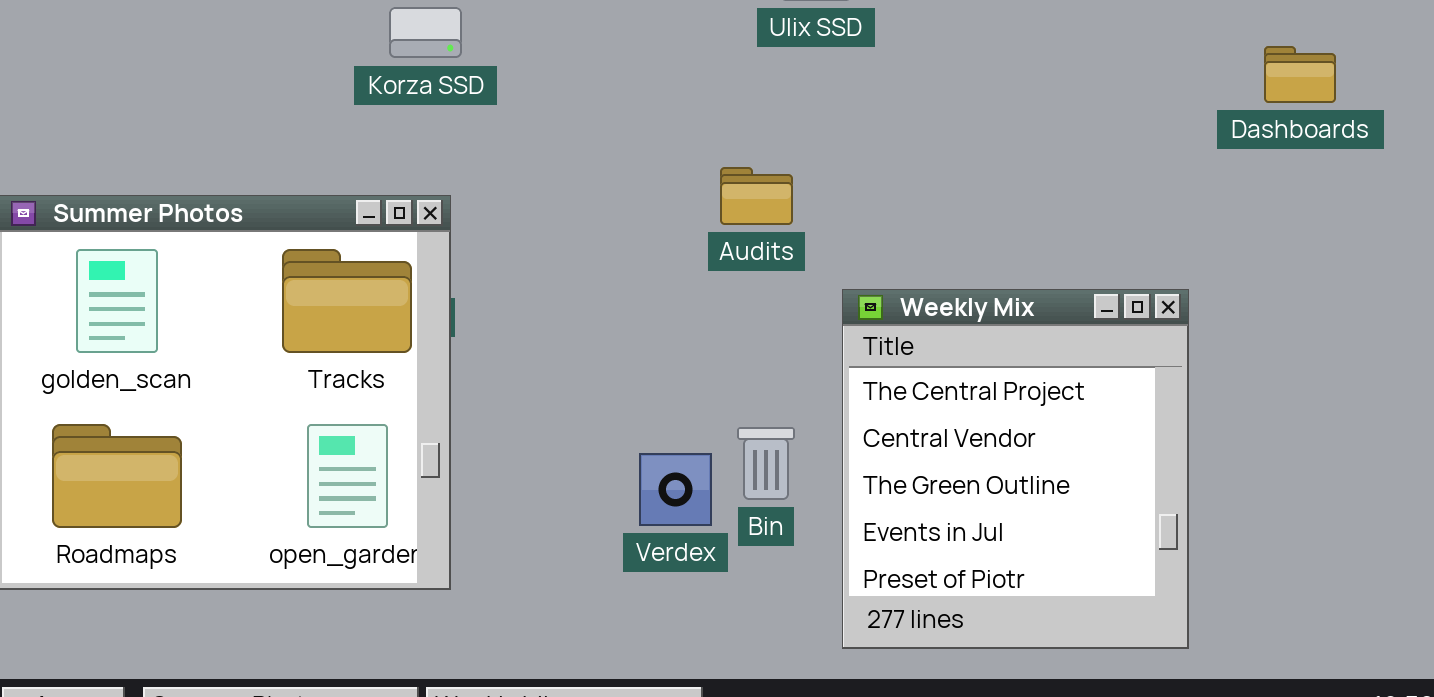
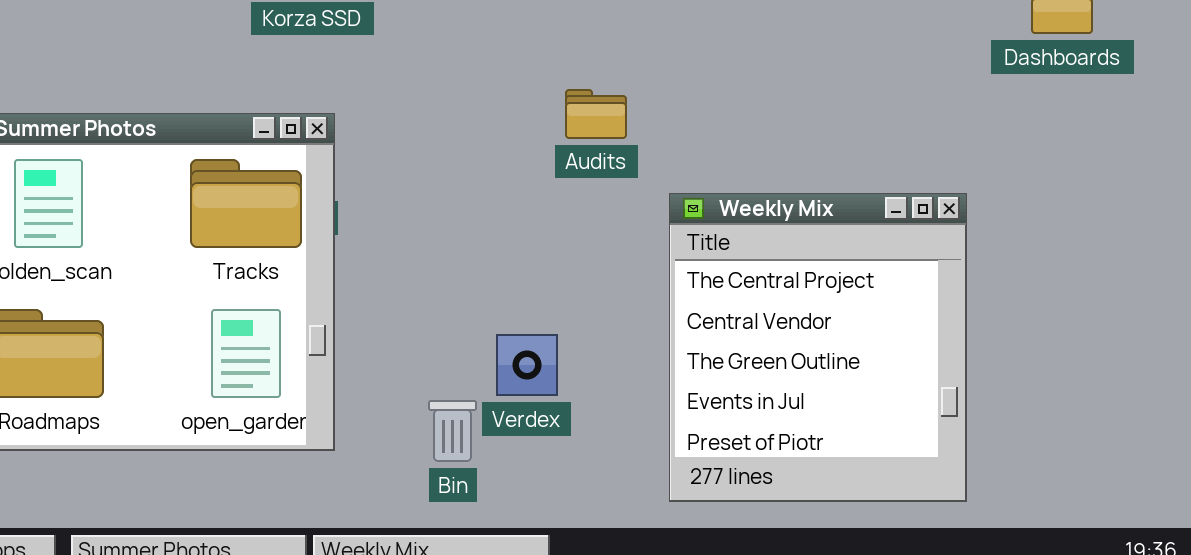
Bin: [737,427,795,500] -> [428,400,477,462], moved

